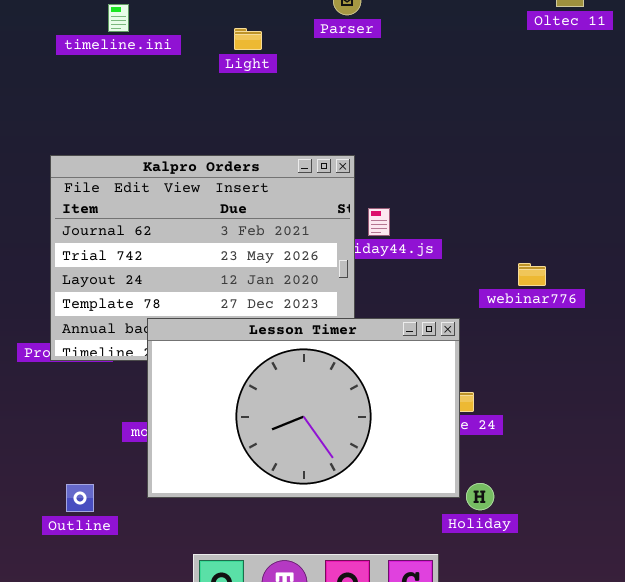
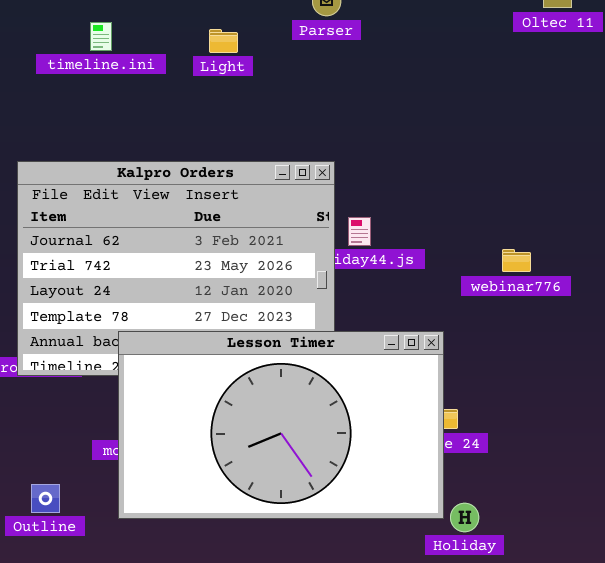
timeline.ini: [108,4,129,32] -> [90,22,112,51], moved
webinar776: [518,263,546,286] -> [502,249,531,272], moved
Outline: [66,484,94,512] -> [31,484,60,513], moved

